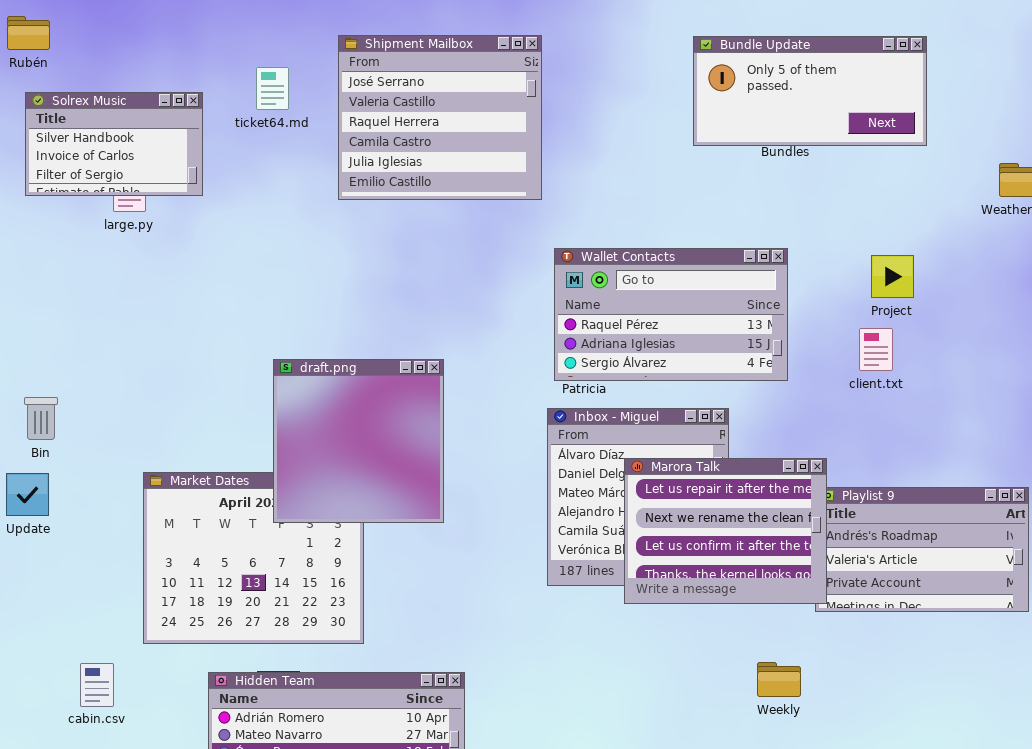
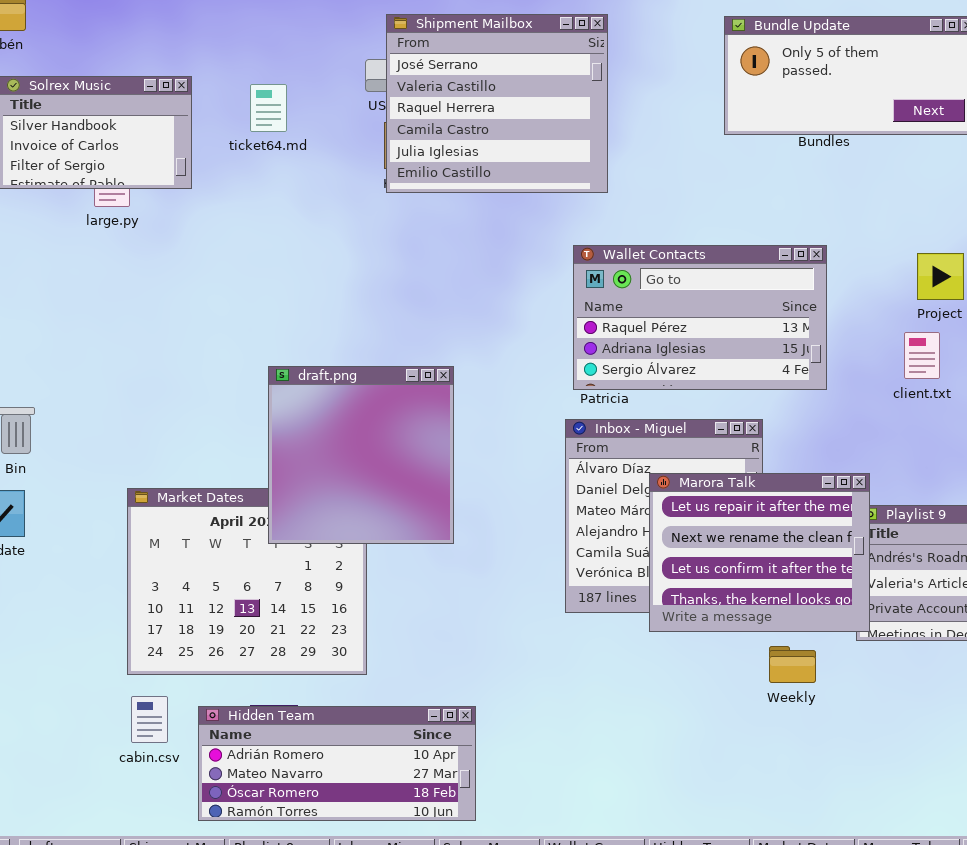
Shipment Mailbox: [338,35,542,200] -> [386,14,608,193], moved
ticket64.md: [256,67,289,110] -> [250,84,287,132], moved
Weekly: [757,662,801,697] -> [769,646,816,683], moved
cabin.csv: [80,663,114,707] -> [131,696,168,743], moved

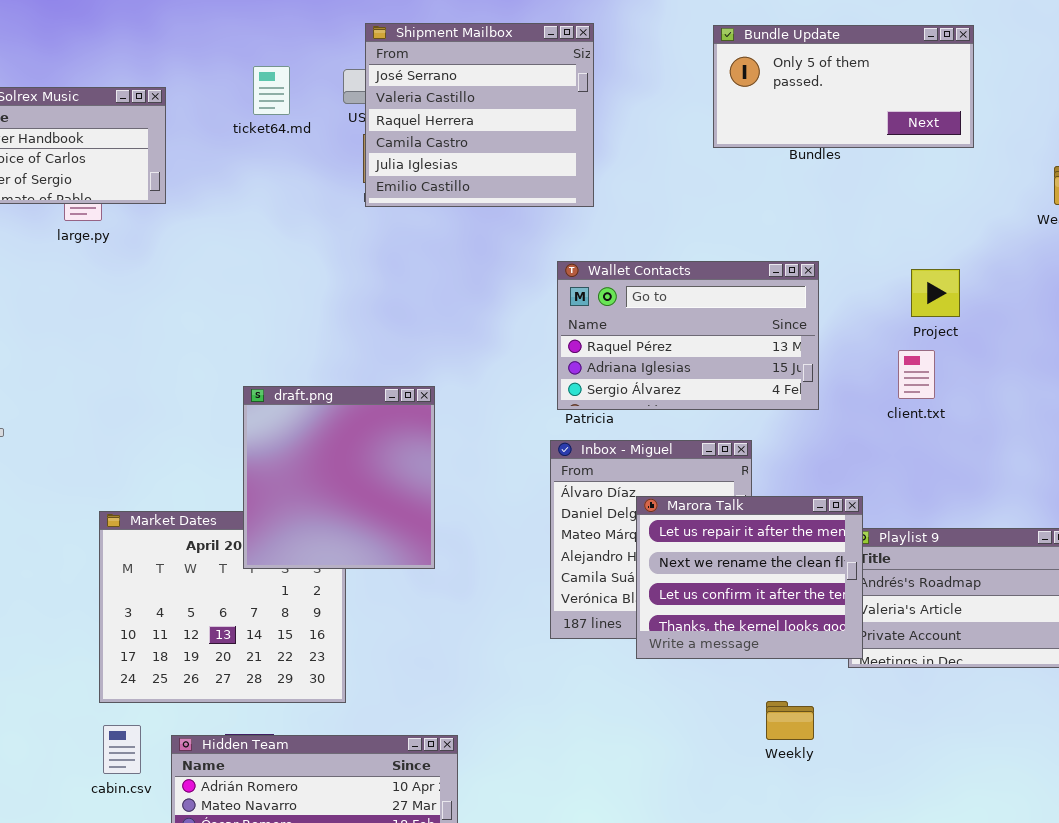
ticket64.md: [250,84,287,132] -> [253,66,290,115], moved
Weekly: [769,646,816,683] -> [766,701,814,740], moved

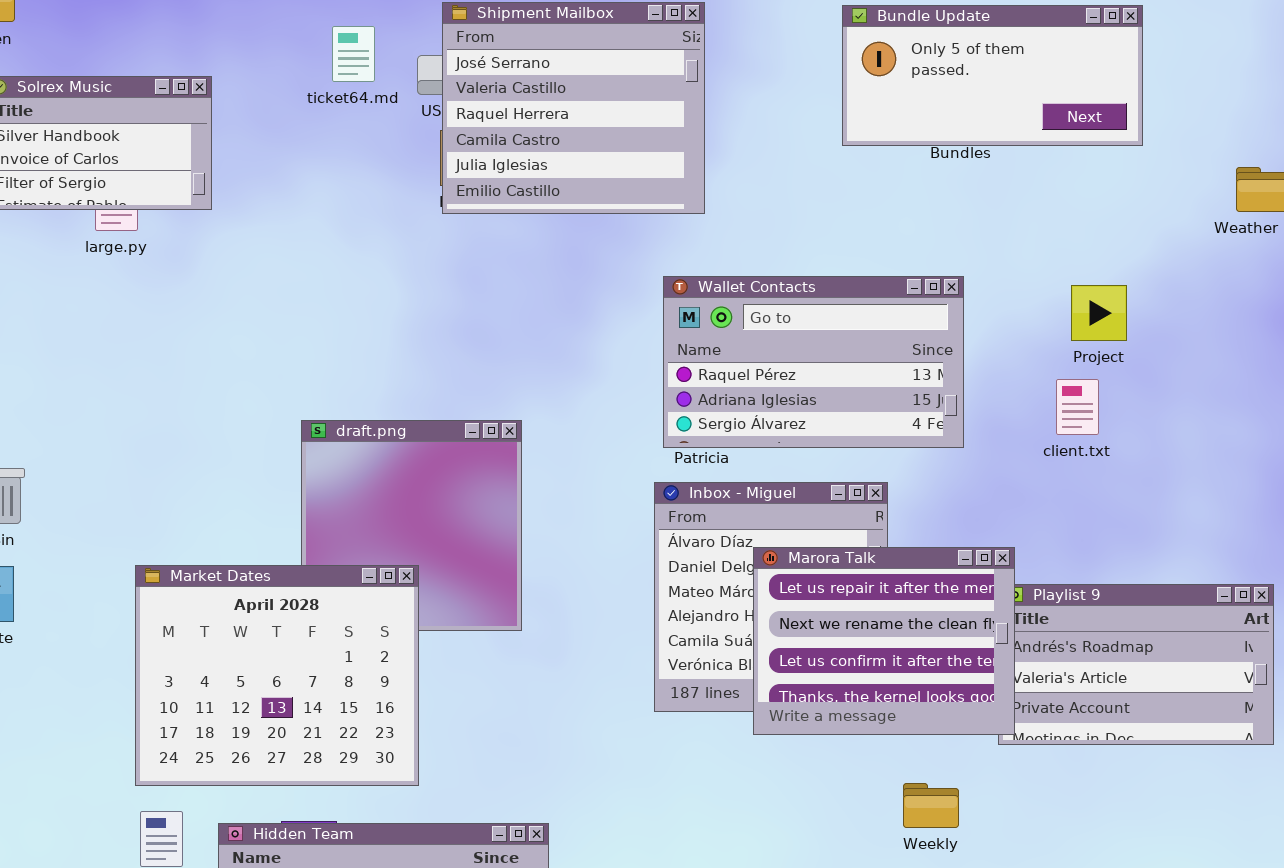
ticket64.md: [253,66,290,115] -> [332,26,375,82], moved
Market Dates: [99,511,346,703] -> [135,565,419,786], raised

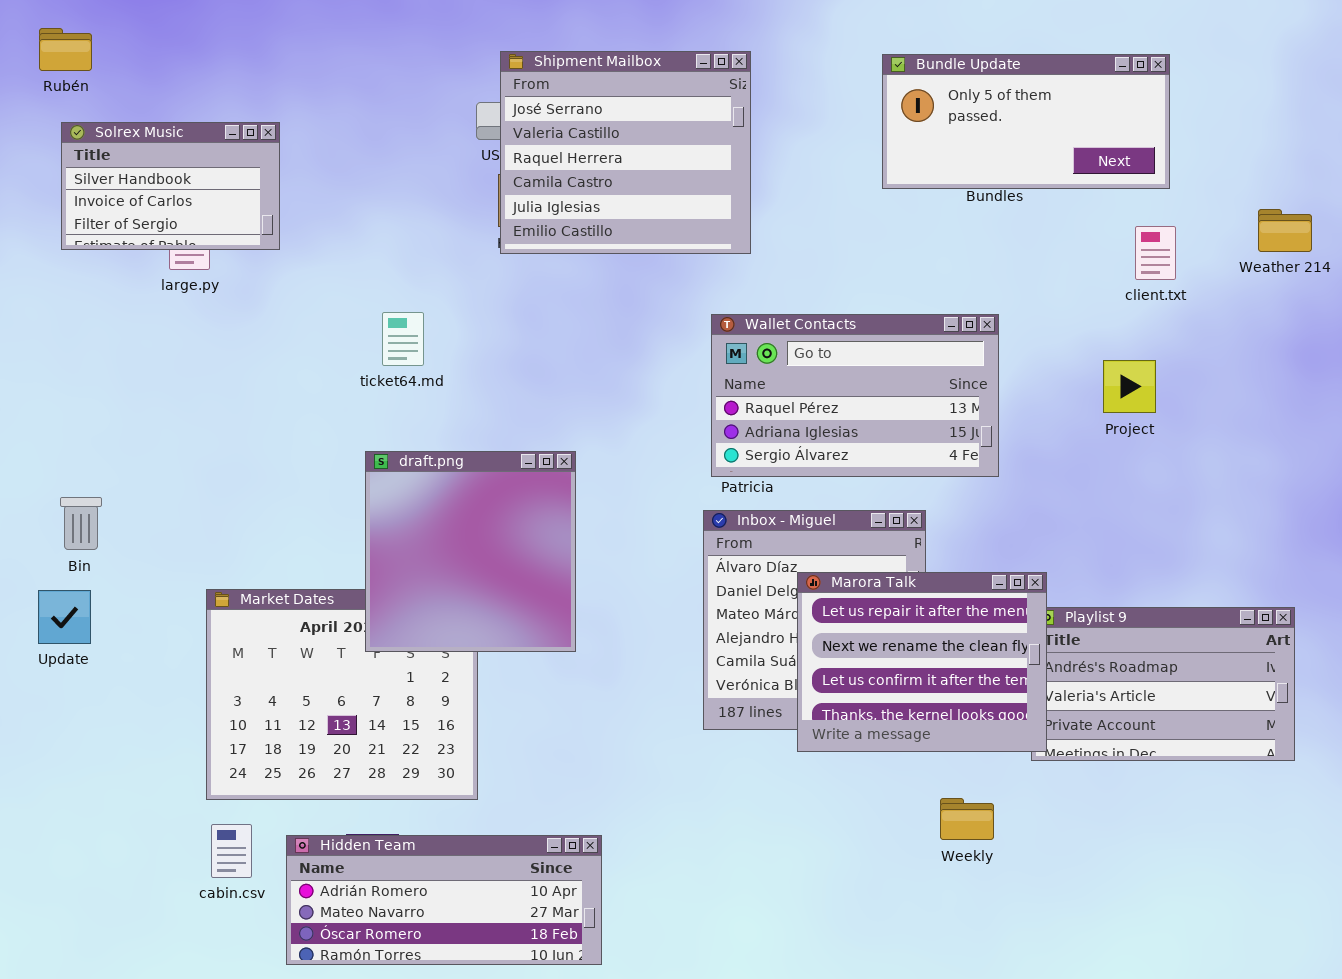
ticket64.md: [332,26,375,82] -> [382,312,424,366], moved
Project: [1071,285,1127,341] -> [1103,360,1156,413], moved
client.txt: [1056,379,1099,435] -> [1135,226,1176,280], moved
draft.png: [301,420,522,631] -> [365,451,576,652], raised

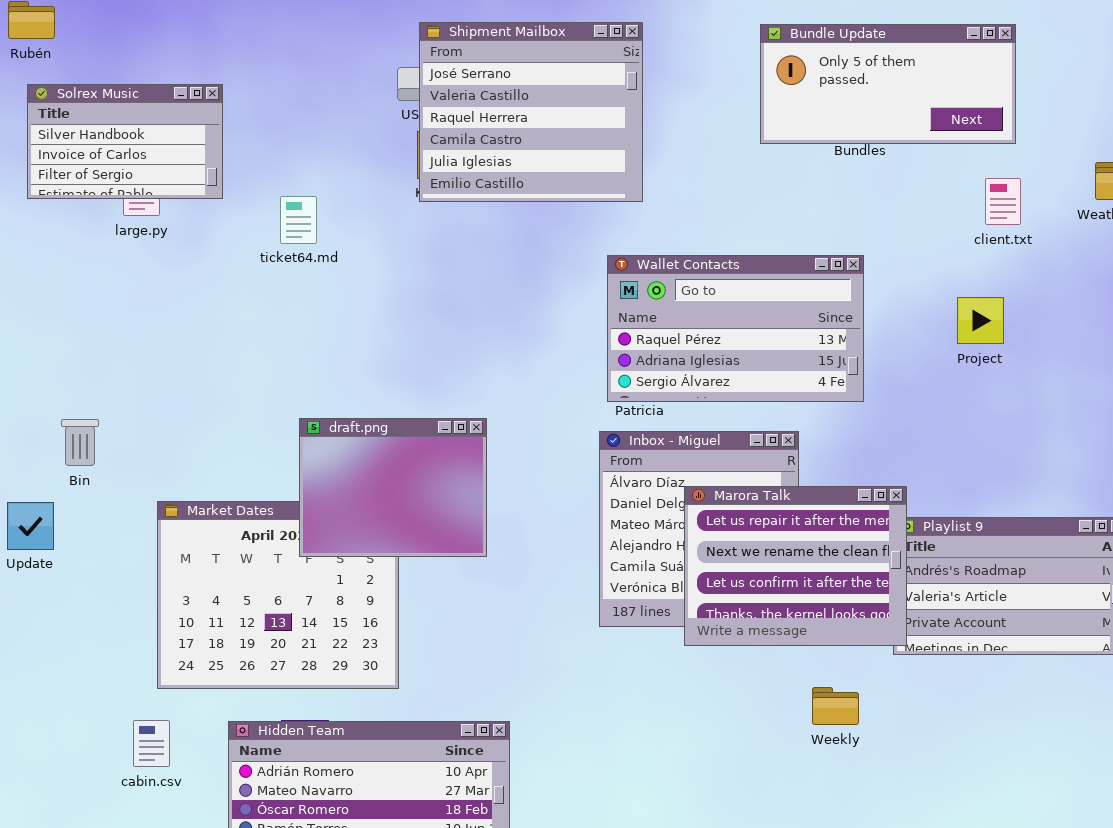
ticket64.md: [382,312,424,366] -> [280,196,317,244], moved
draft.png: [365,451,576,652] -> [299,418,487,557], resized
Bin: [60,497,102,550] -> [61,419,99,466], moved
cabin.csv: [211,824,252,878] -> [133,720,170,767], moved

